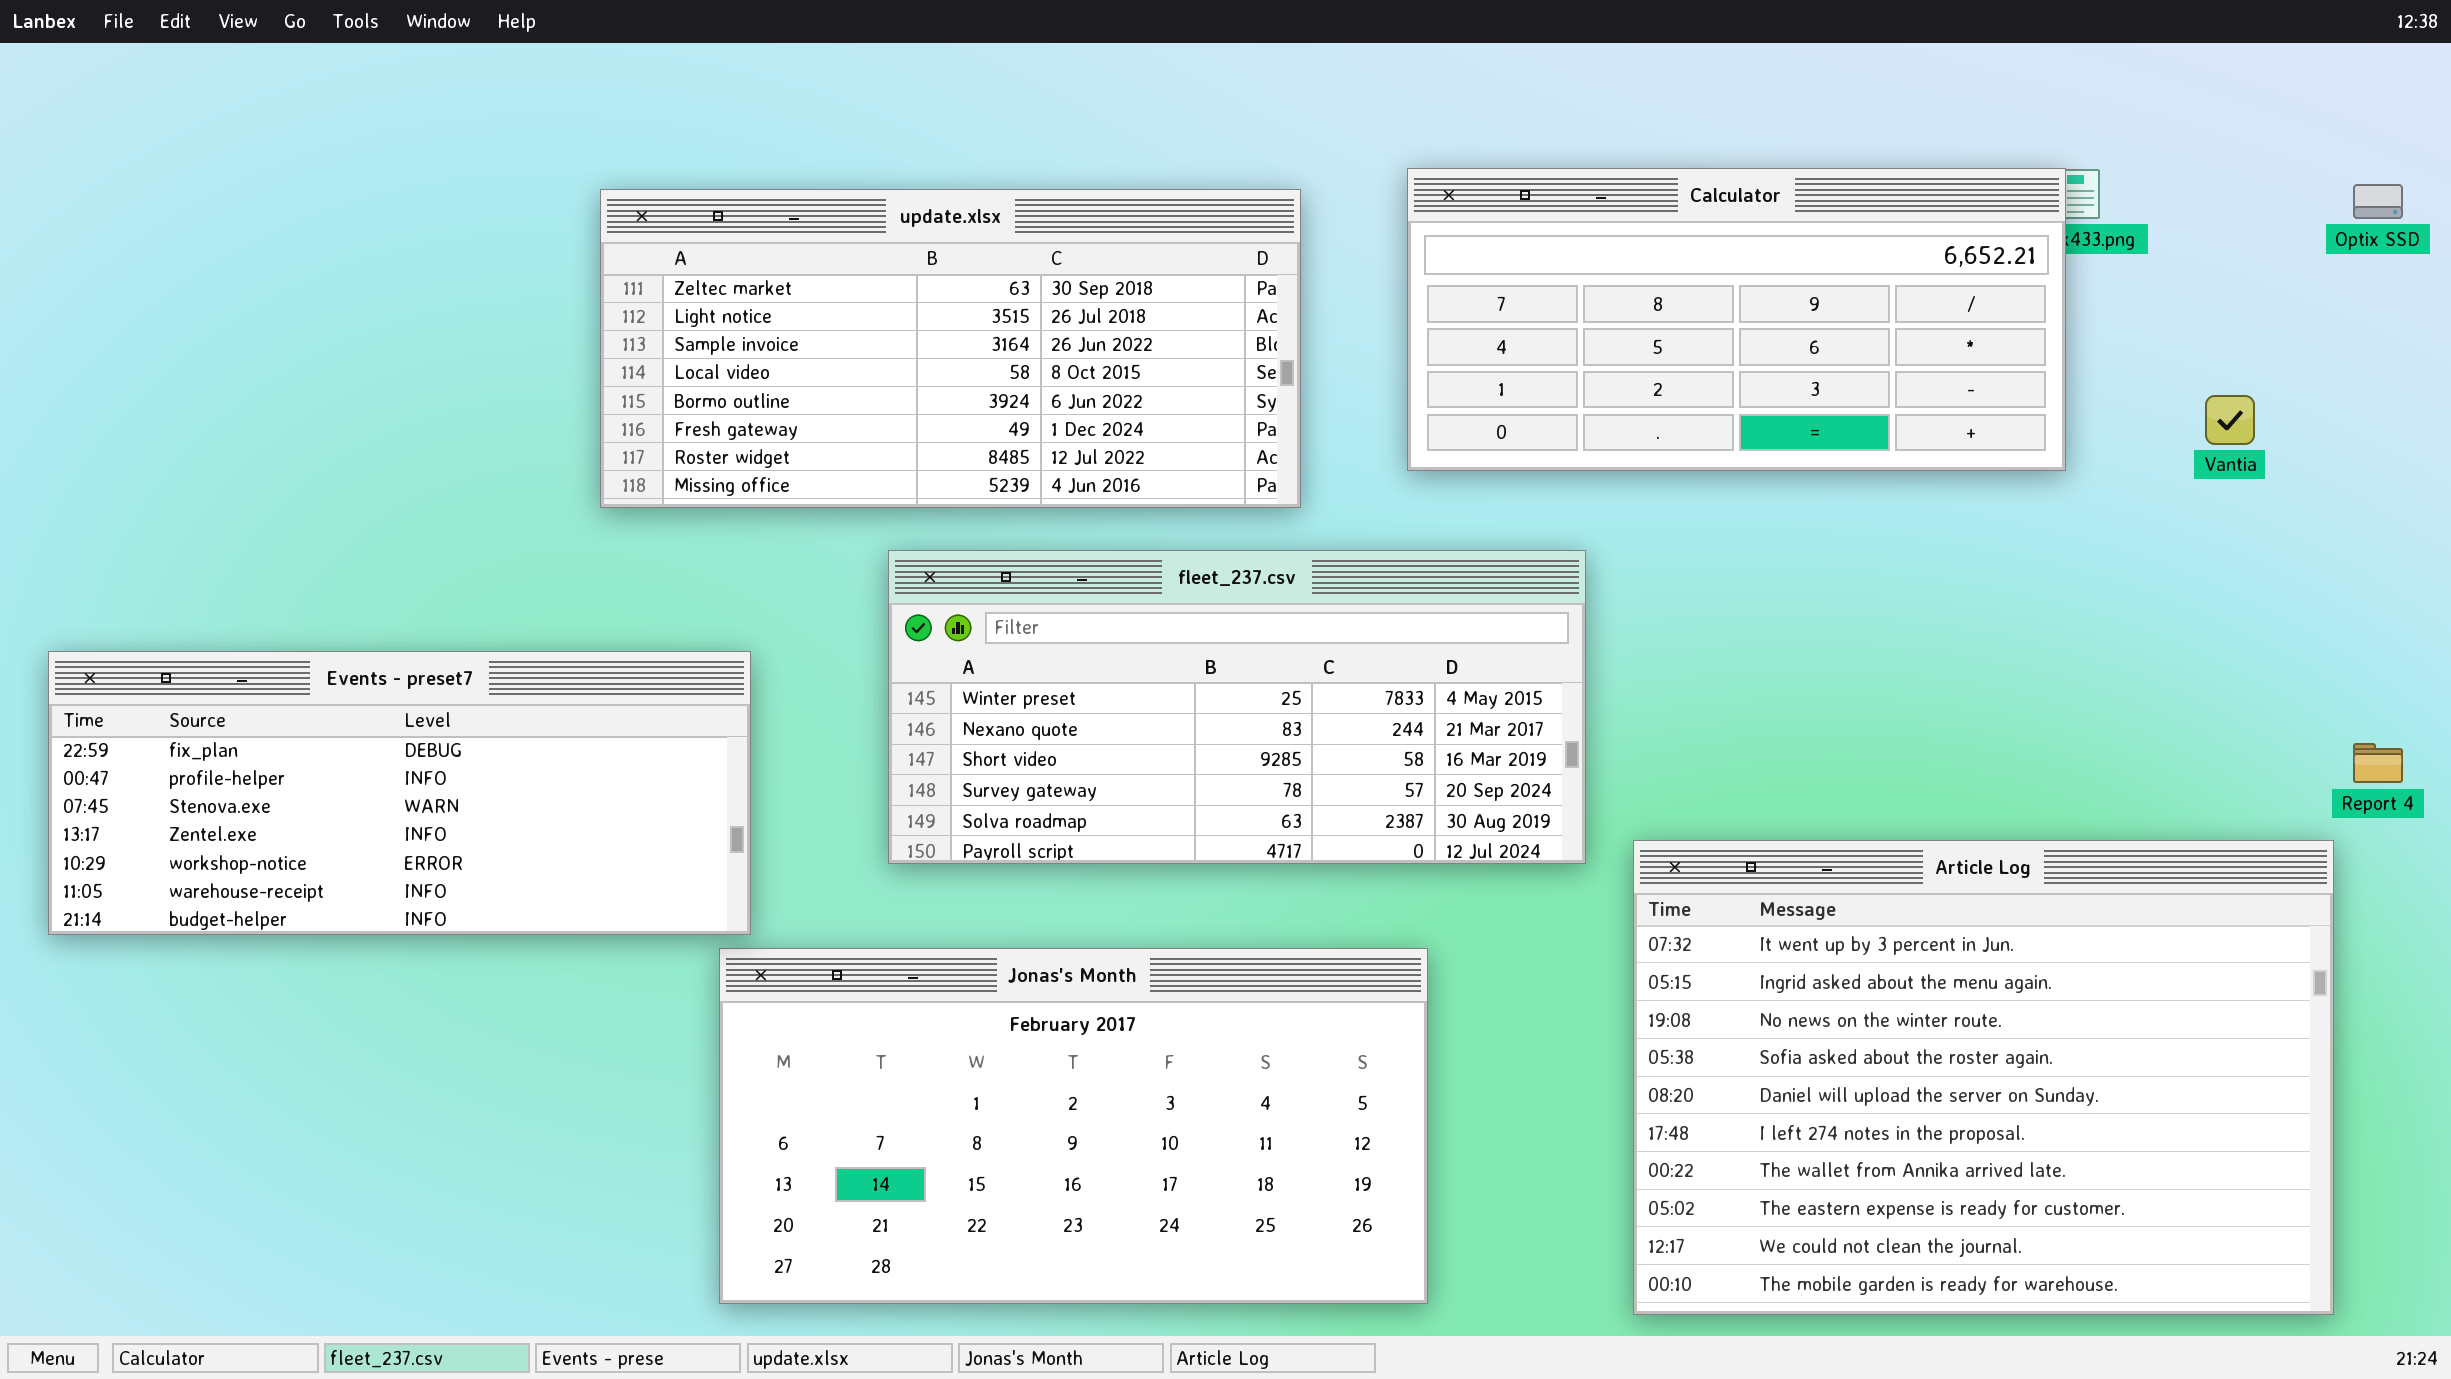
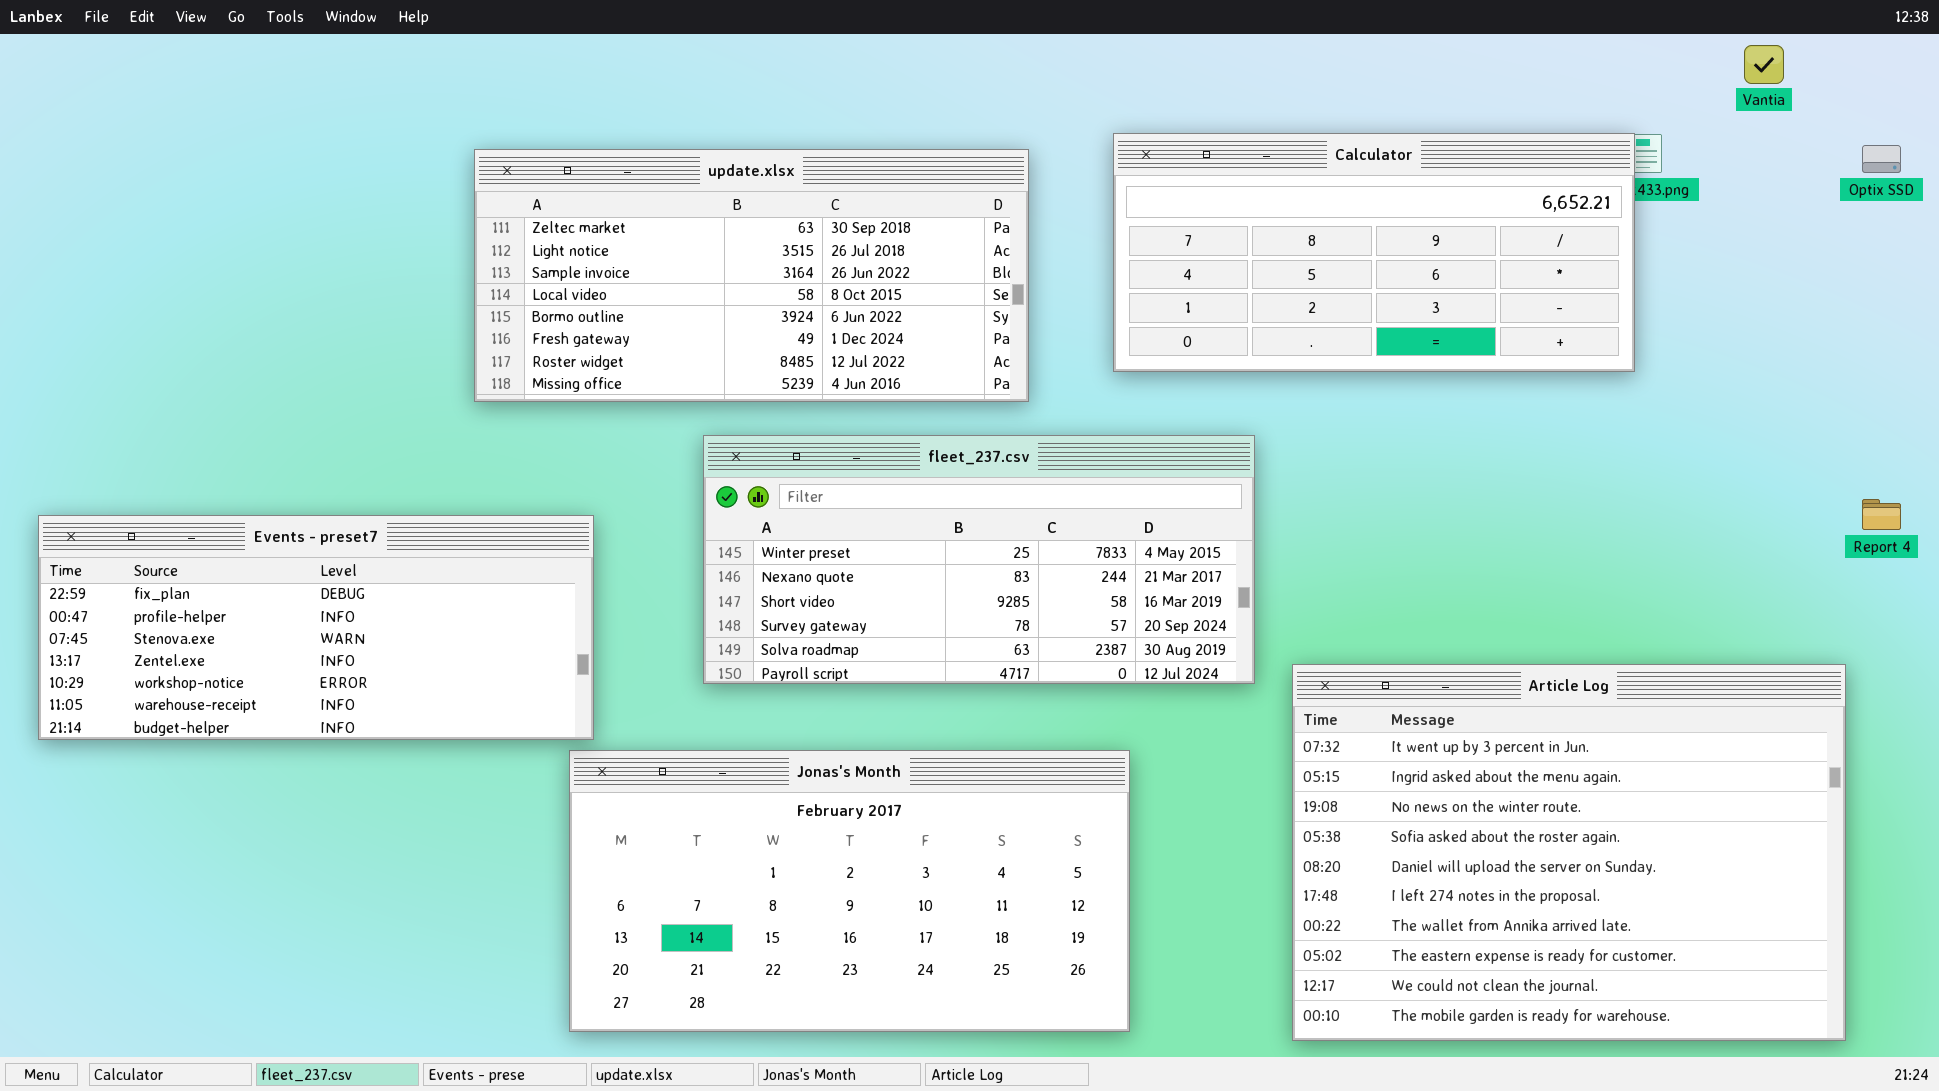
Vantia: [2205,395,2255,445] -> [1744,45,1784,84], moved
Report 4: [2353,743,2403,783] -> [1862,499,1901,530], moved

